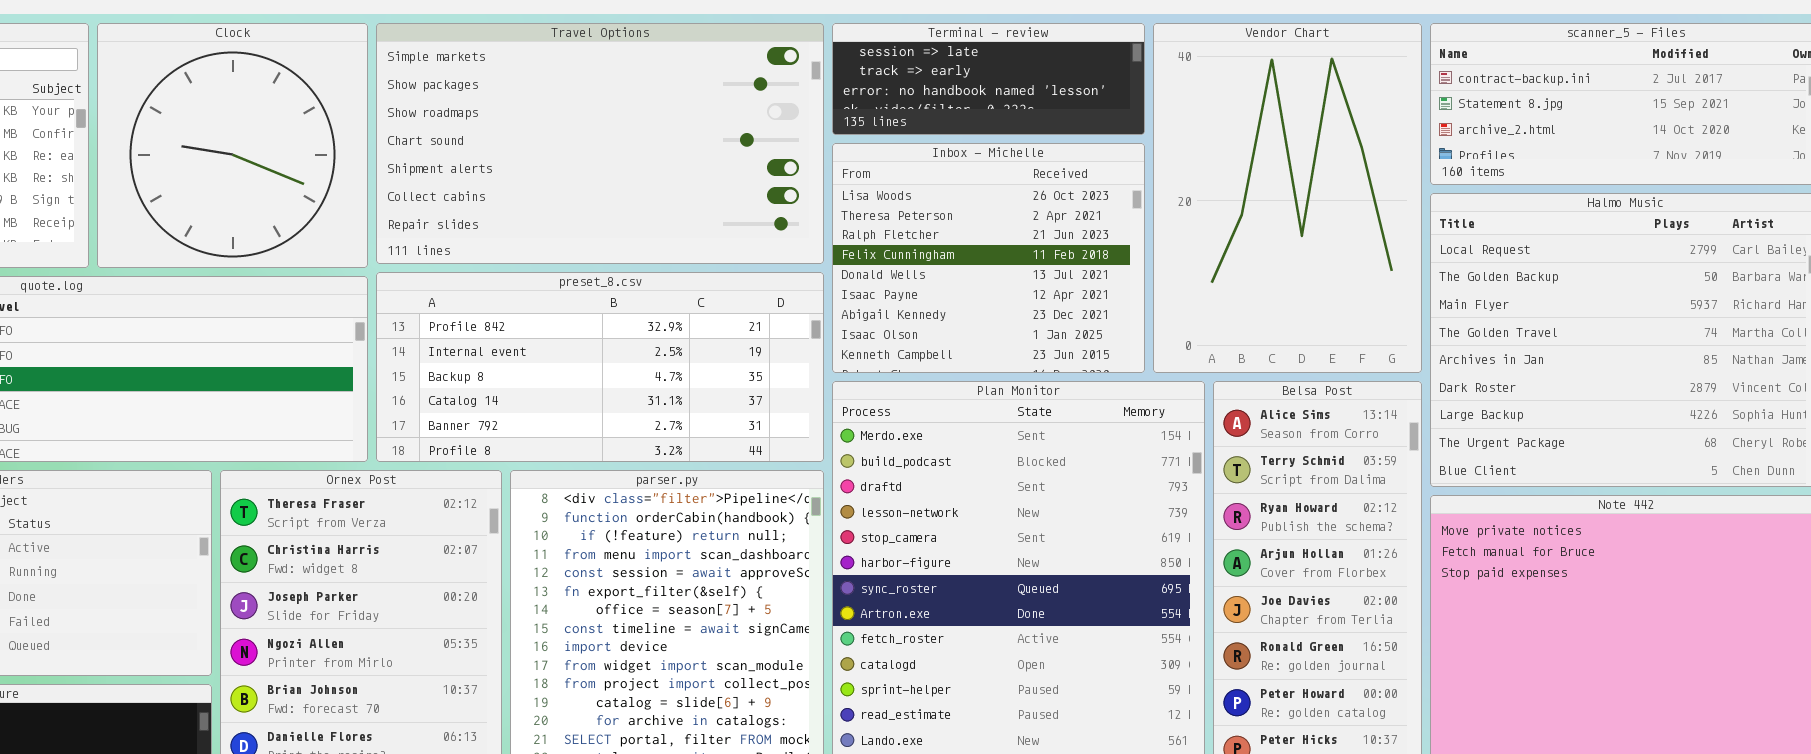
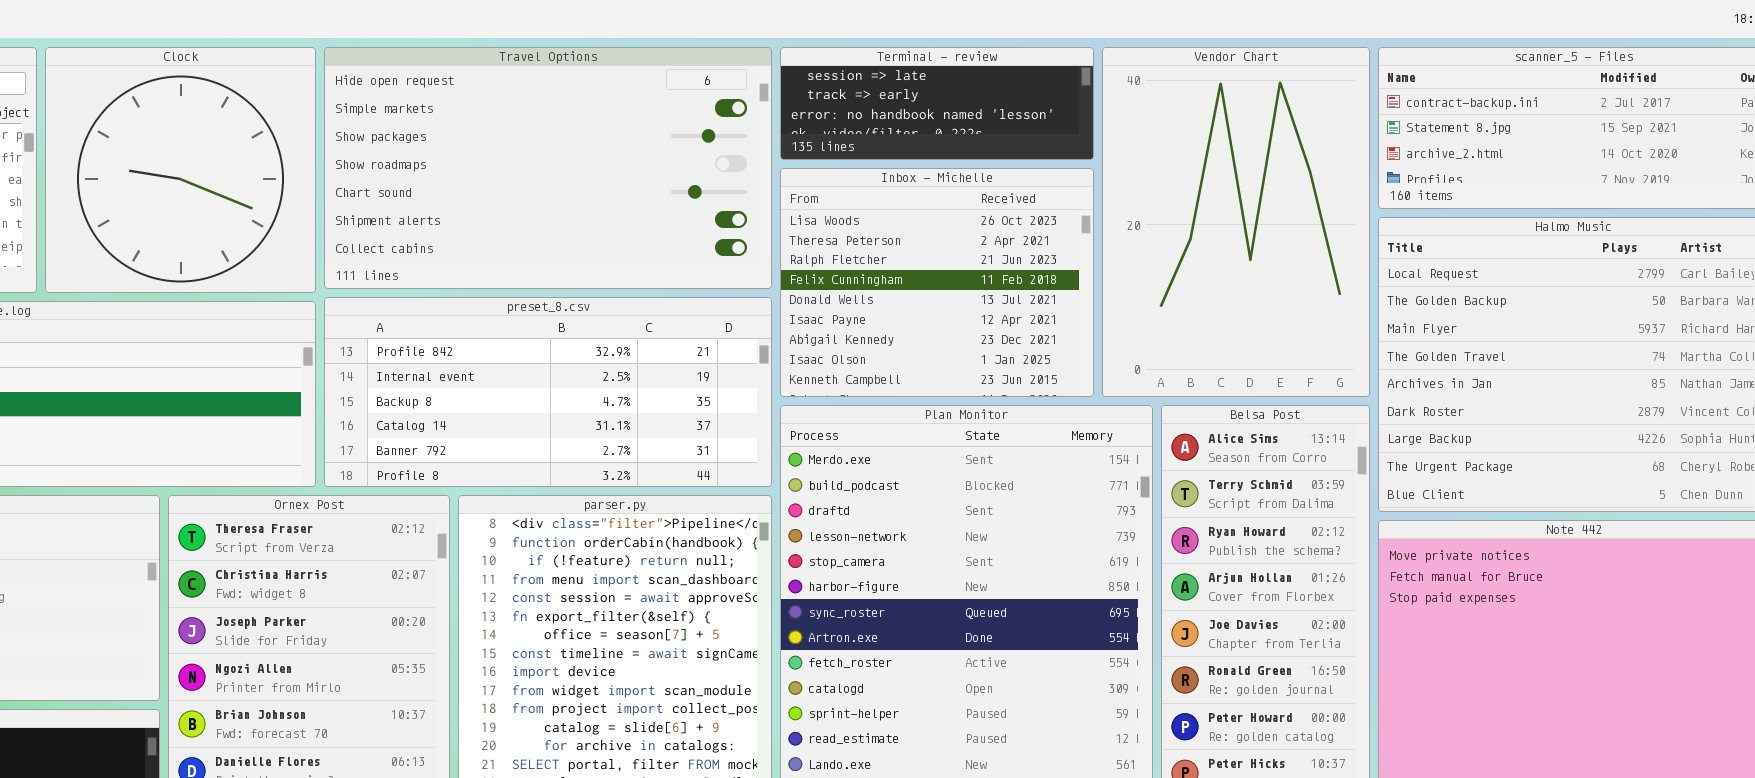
Travel Options: [376,23,824,264] -> [324,47,772,289], scrolled up 1 row

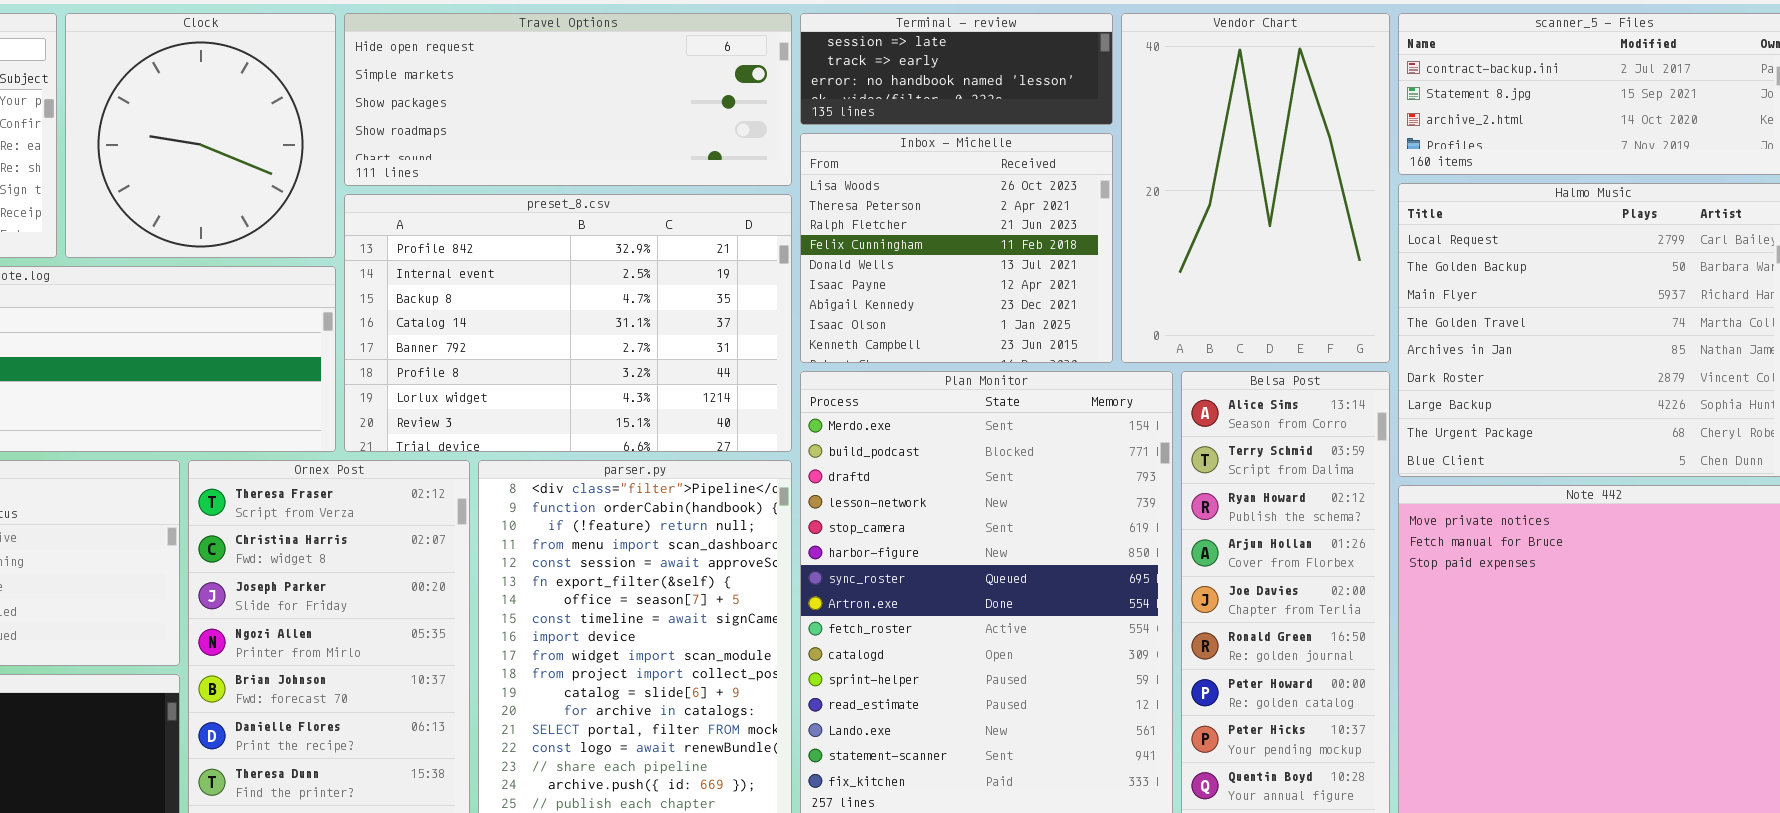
Travel Options: [324,47,772,289] -> [344,13,792,186], resized
preset_8.csv: [324,297,772,487] -> [344,194,792,452], resized

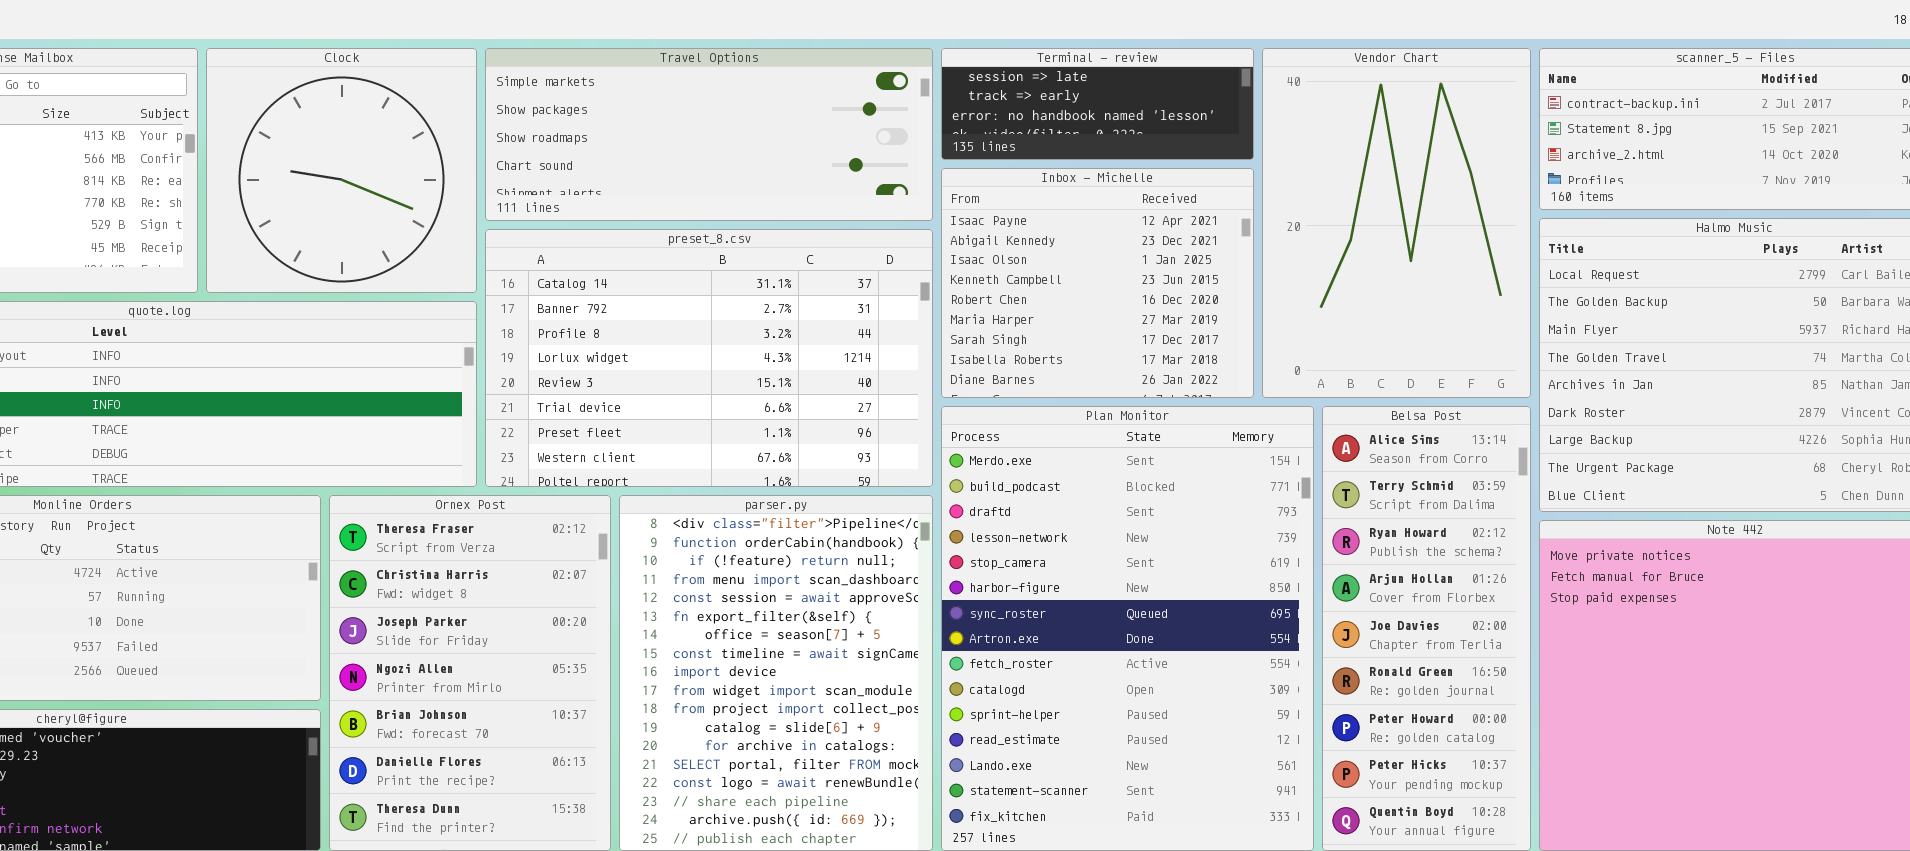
Travel Options: [344,13,792,186] -> [485,48,933,221], scrolled down 1 row
Inbox - Michelle: [800,133,1113,363] -> [941,168,1254,398], scrolled down 5 rows
preset_8.csv: [344,194,792,452] -> [485,229,933,487], scrolled down 3 rows

